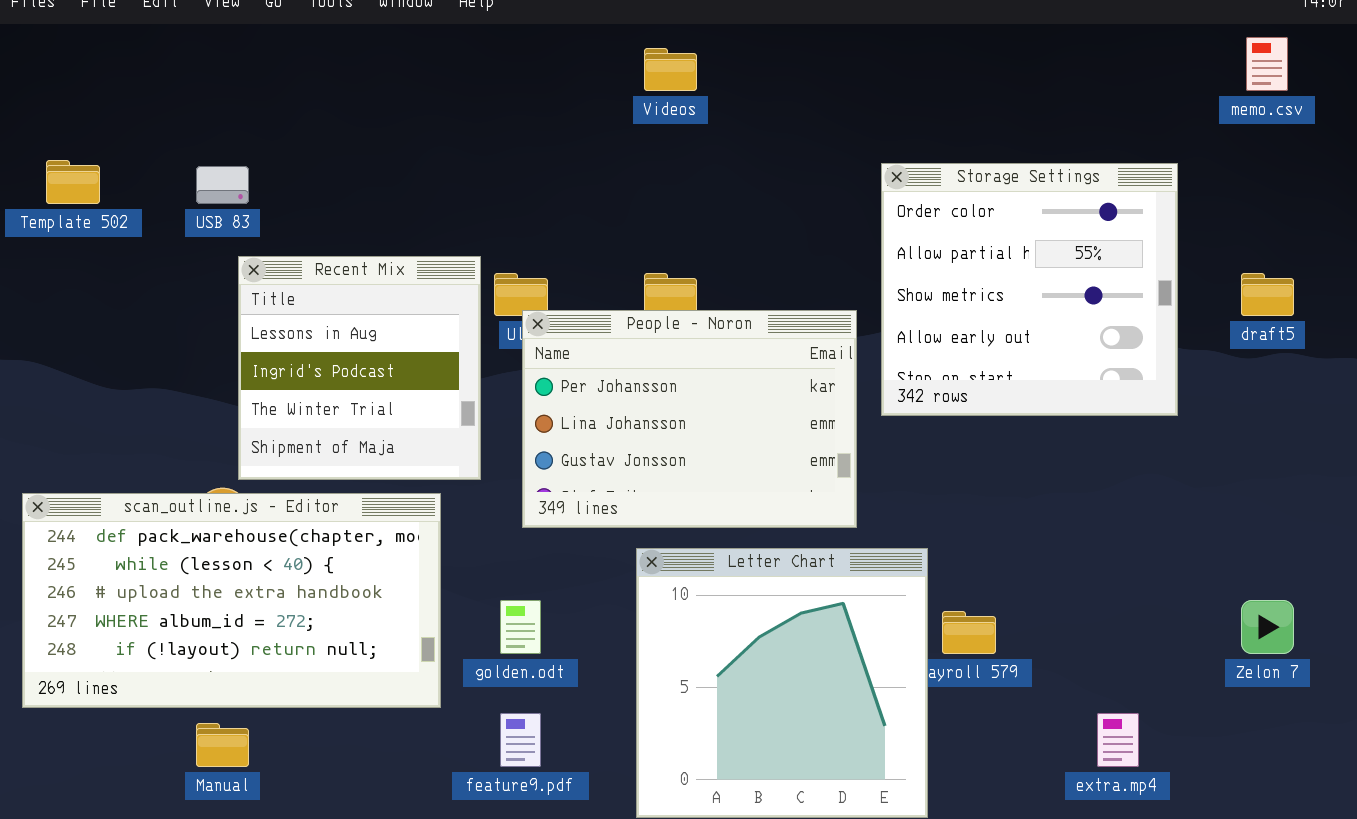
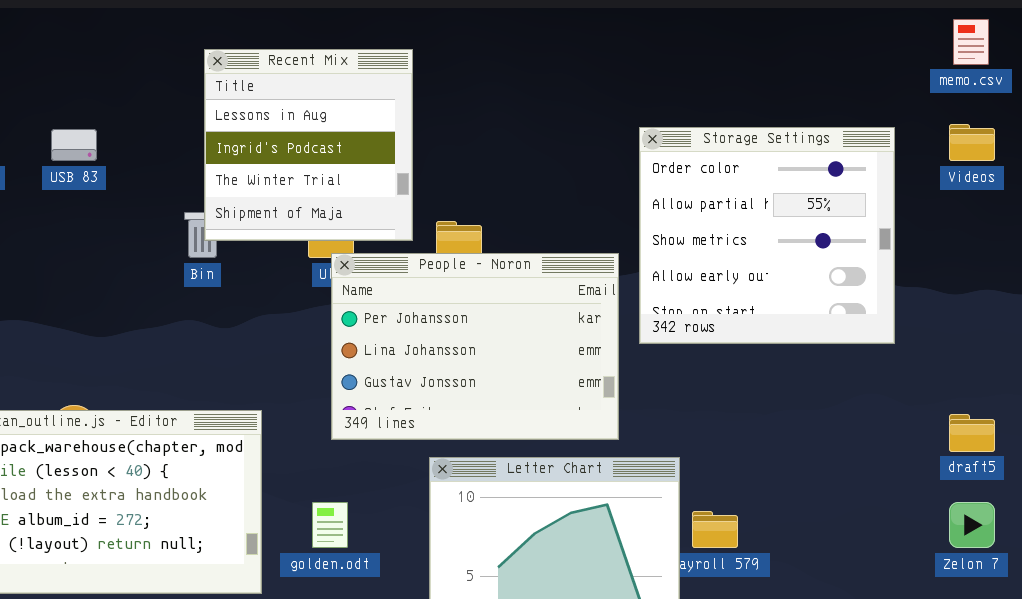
Videos: [644,48,697,91] -> [949,124,995,161], moved
Recent Mix: [238,256,481,480] -> [204,49,413,241], moved
draft5: [1241,273,1294,316] -> [949,414,995,452], moved

